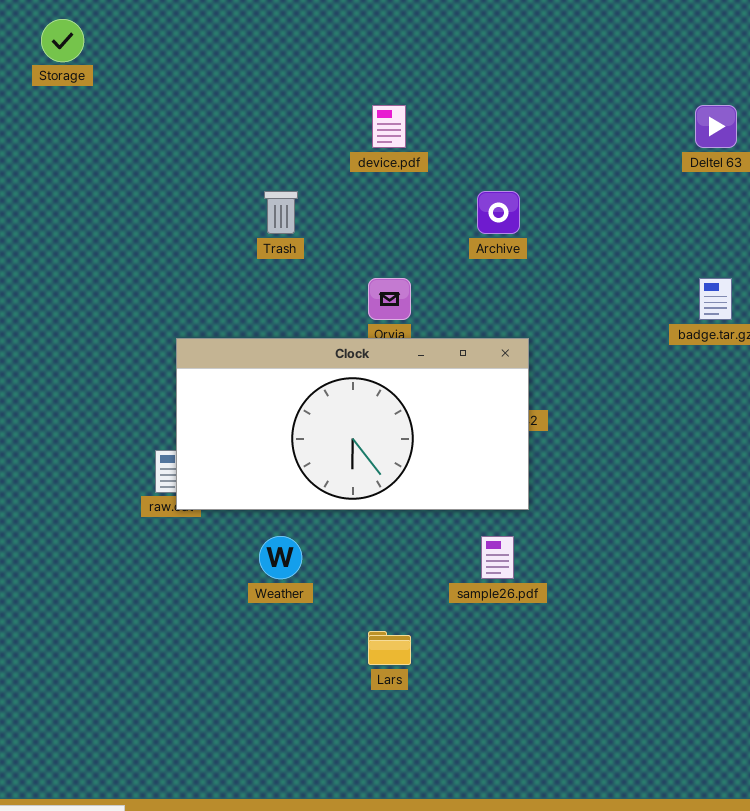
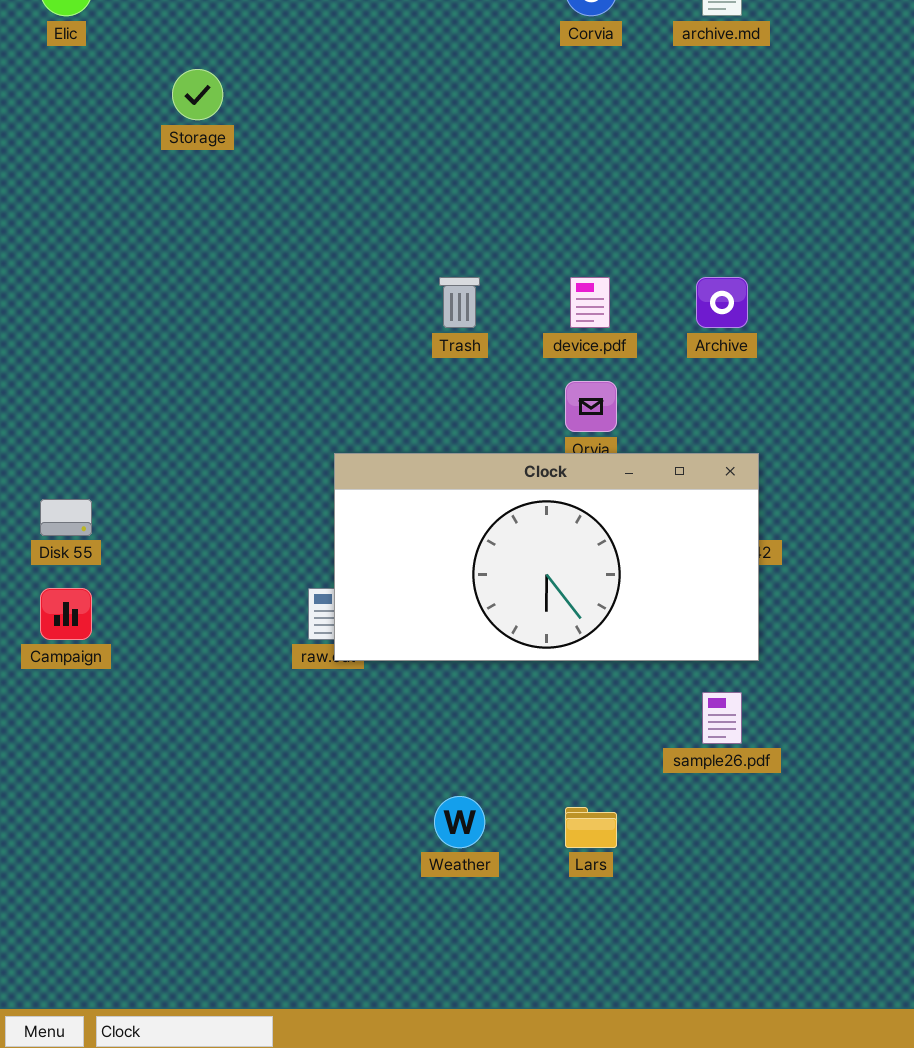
device.pdf: [372,105,406,148] -> [570,277,610,328], moved
Weather: [259,536,302,579] -> [434,796,485,848], moved

